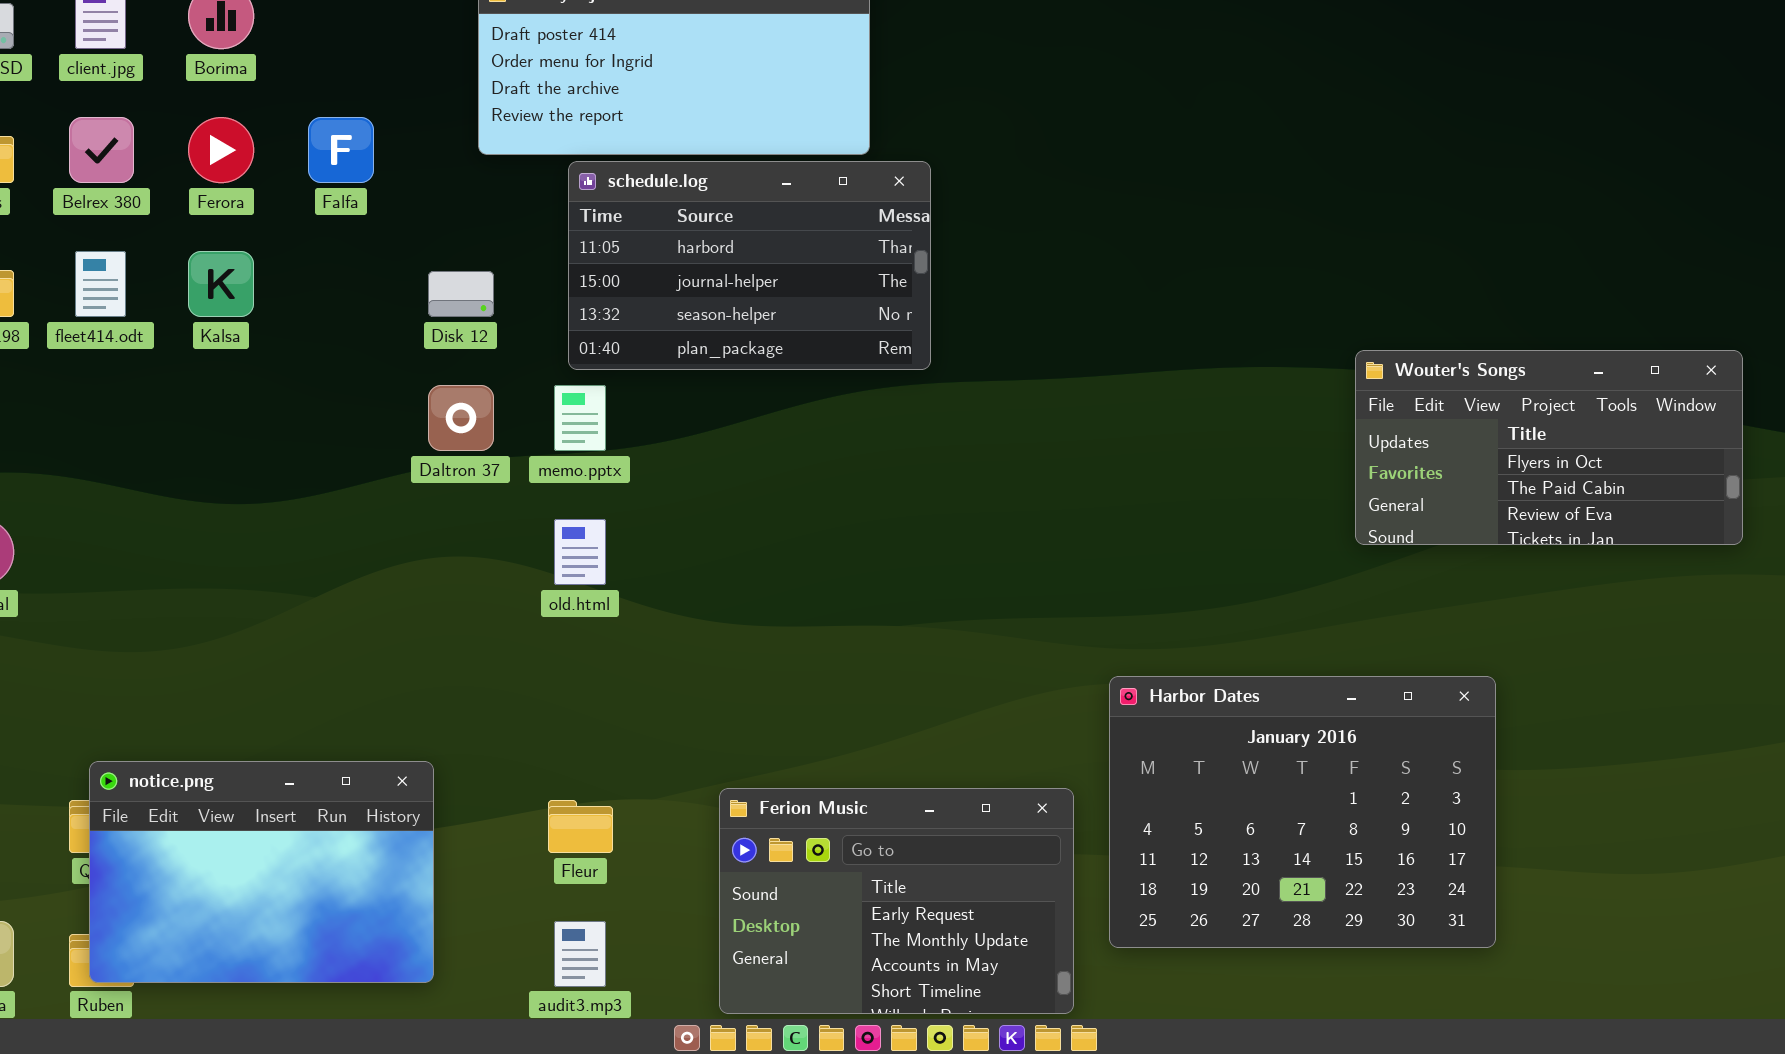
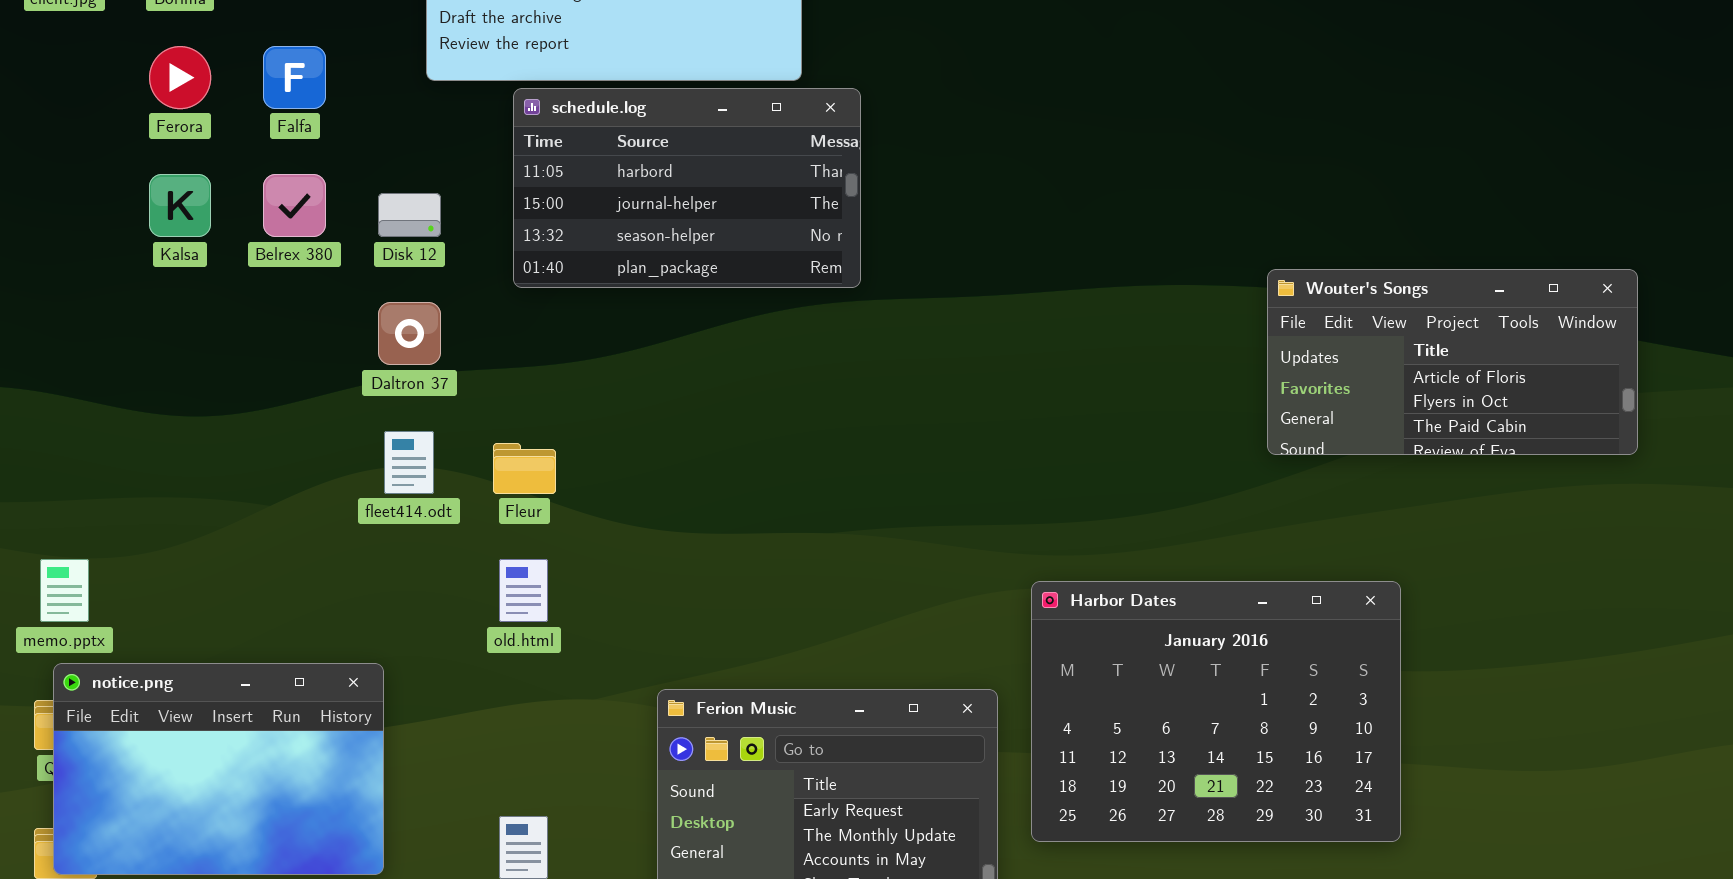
Belrex 380: [69,117,134,183] -> [263,174,326,237], moved
fleet414.odt: [75,251,126,317] -> [384,431,434,494], moved
Wouter's Songs: [1355,350,1743,545] -> [1267,269,1638,455], scrolled up 1 row
memo.pptx: [554,385,606,451] -> [40,559,89,622], moved
old.html: [554,519,606,585] -> [499,559,548,622], moved
Fleur: [548,800,613,853] -> [493,443,556,494], moved

